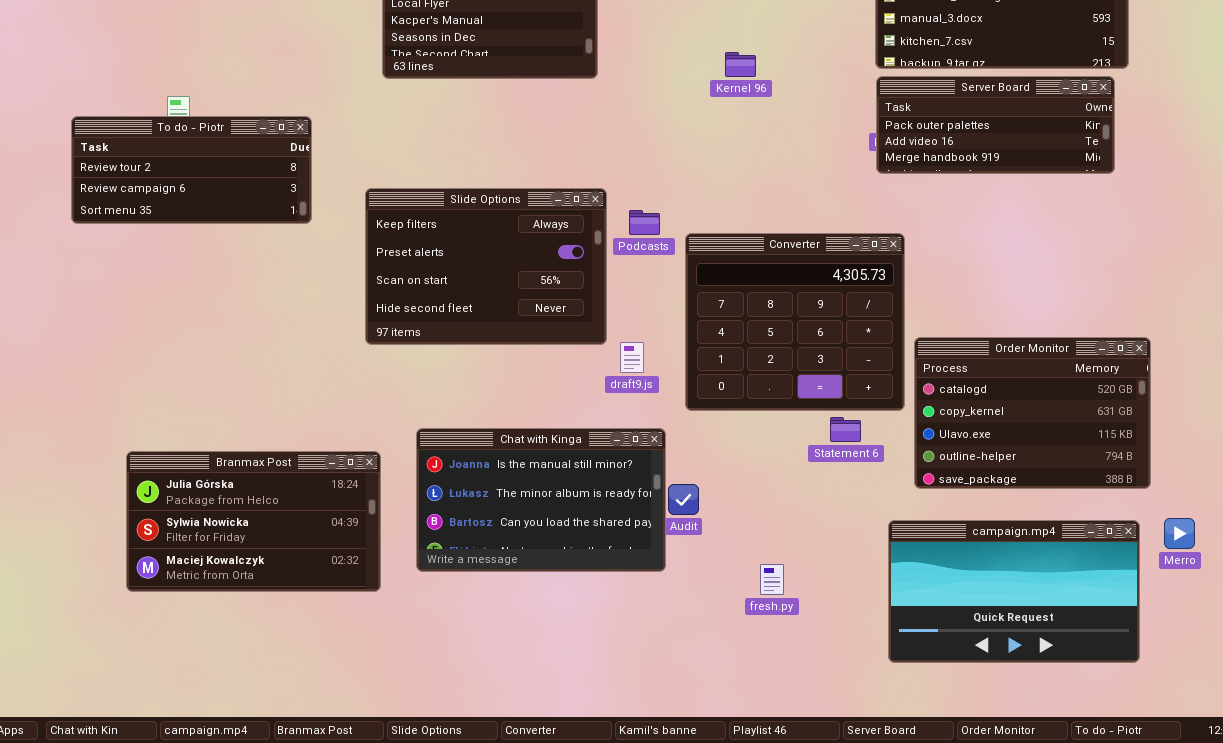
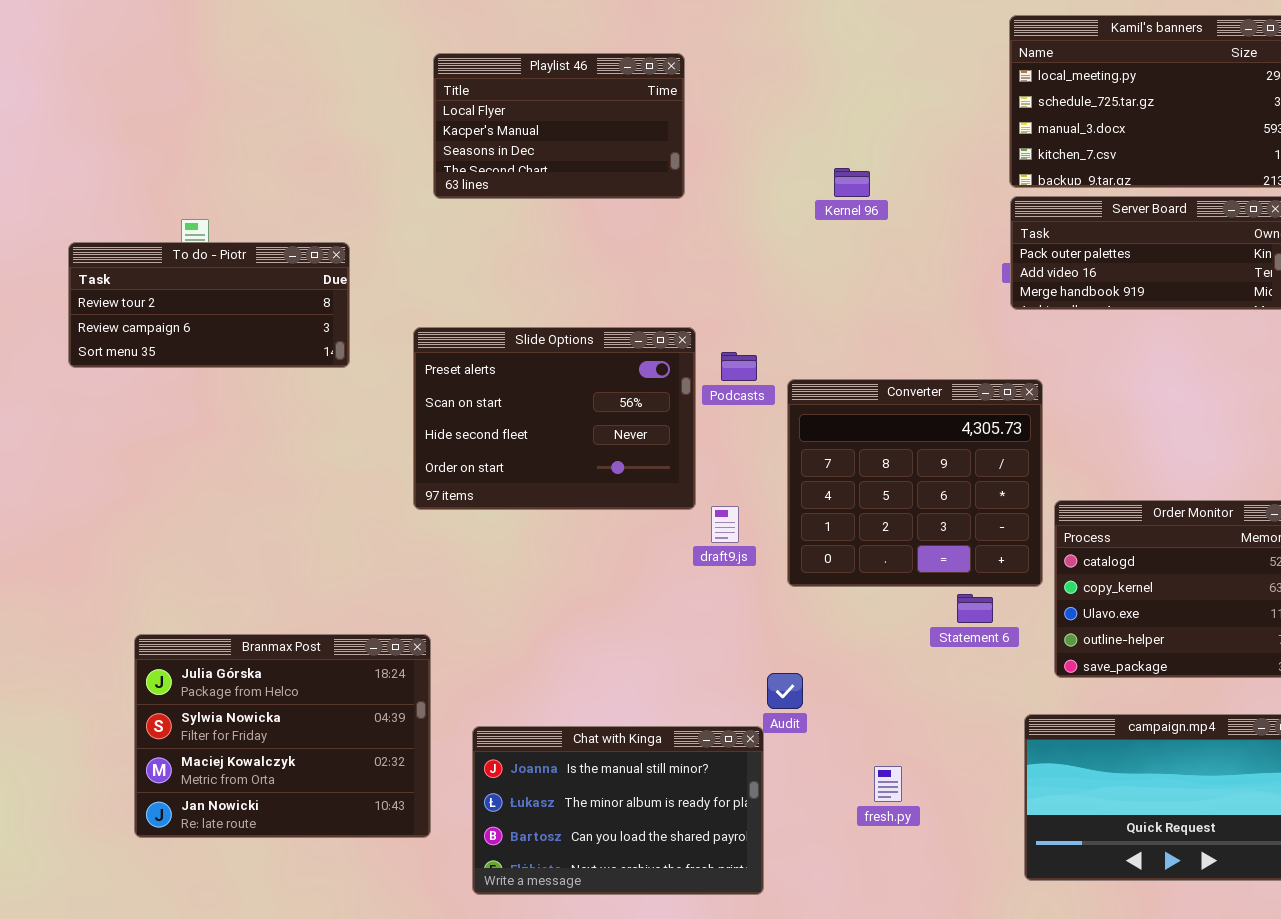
Slide Options: [365,188,607,345] -> [413,327,696,510], scrolled down 1 row
Chat with Kinga: [416,428,666,572] -> [472,726,764,895], moved
Branmax Post: [126,451,381,592] -> [134,634,431,838], resized

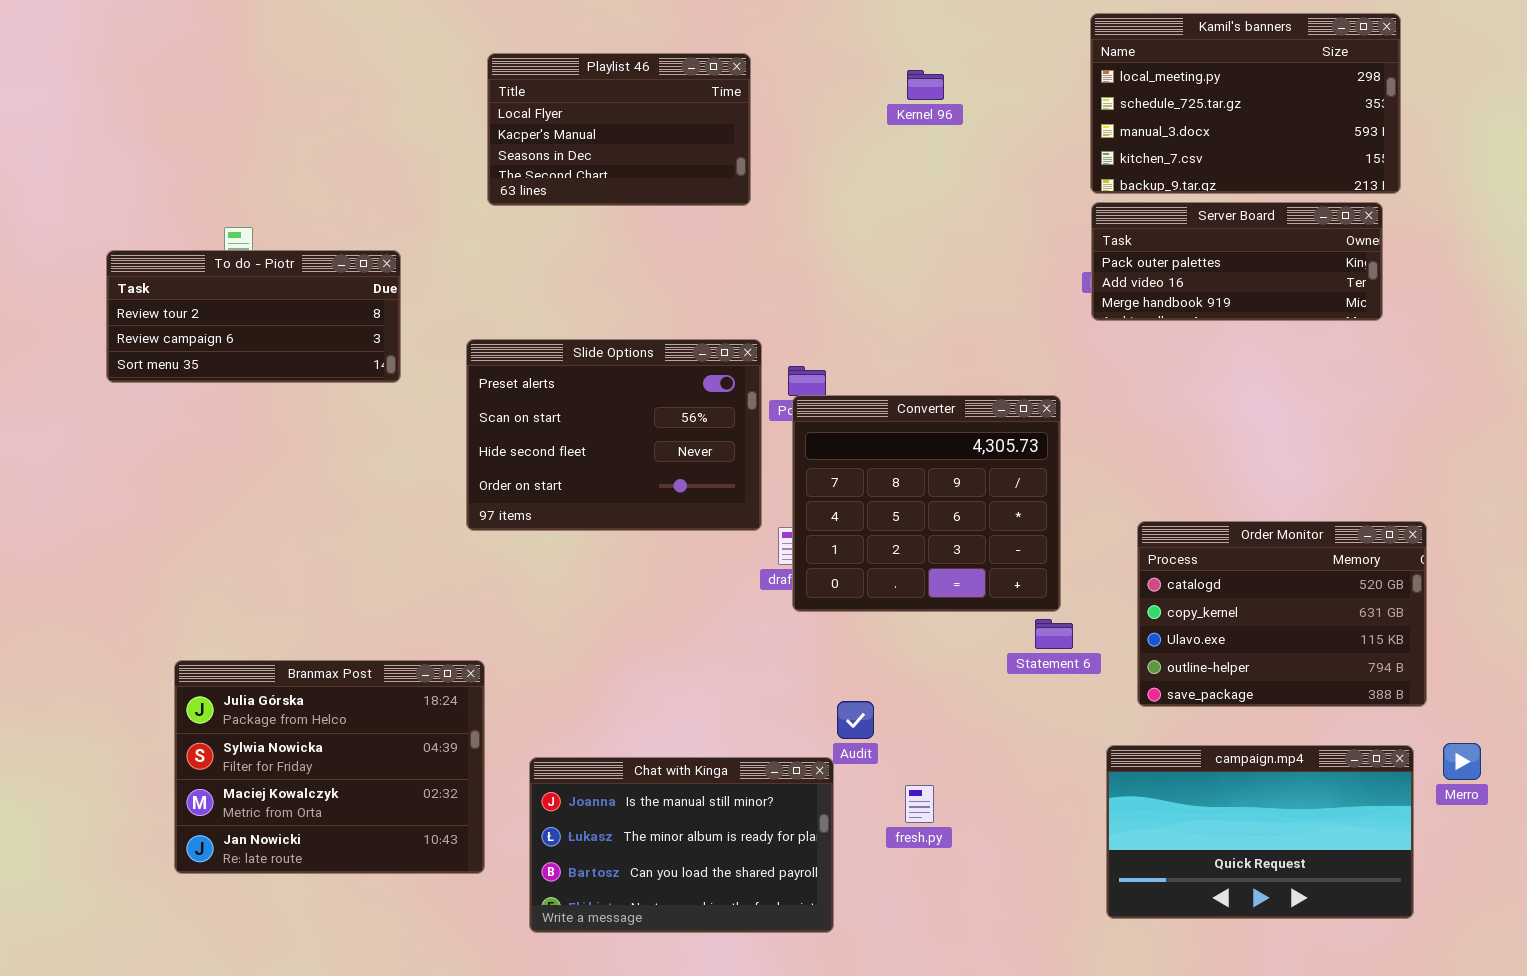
Kernel 96: [834,168,870,197] -> [907,70,944,100], moved
Converter: [787,379,1043,587] -> [792,395,1061,612], moved
fresh.py: [874,766,902,802] -> [905,785,934,823], moved

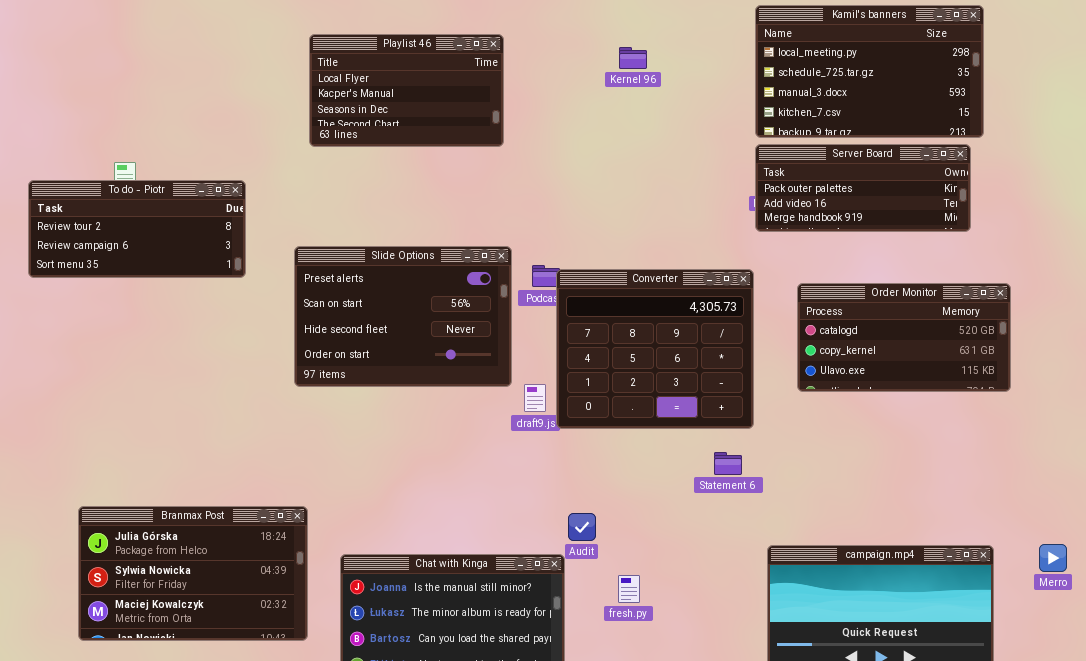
Converter: [792,395,1061,612] -> [556,269,754,429], moved
Order Monitor: [1137,521,1427,707] -> [797,283,1011,392], moved, resized
Branmax Post: [174,660,485,874] -> [78,506,308,641], resized
Merro: [1443,743,1481,780] -> [1039,544,1067,572], moved

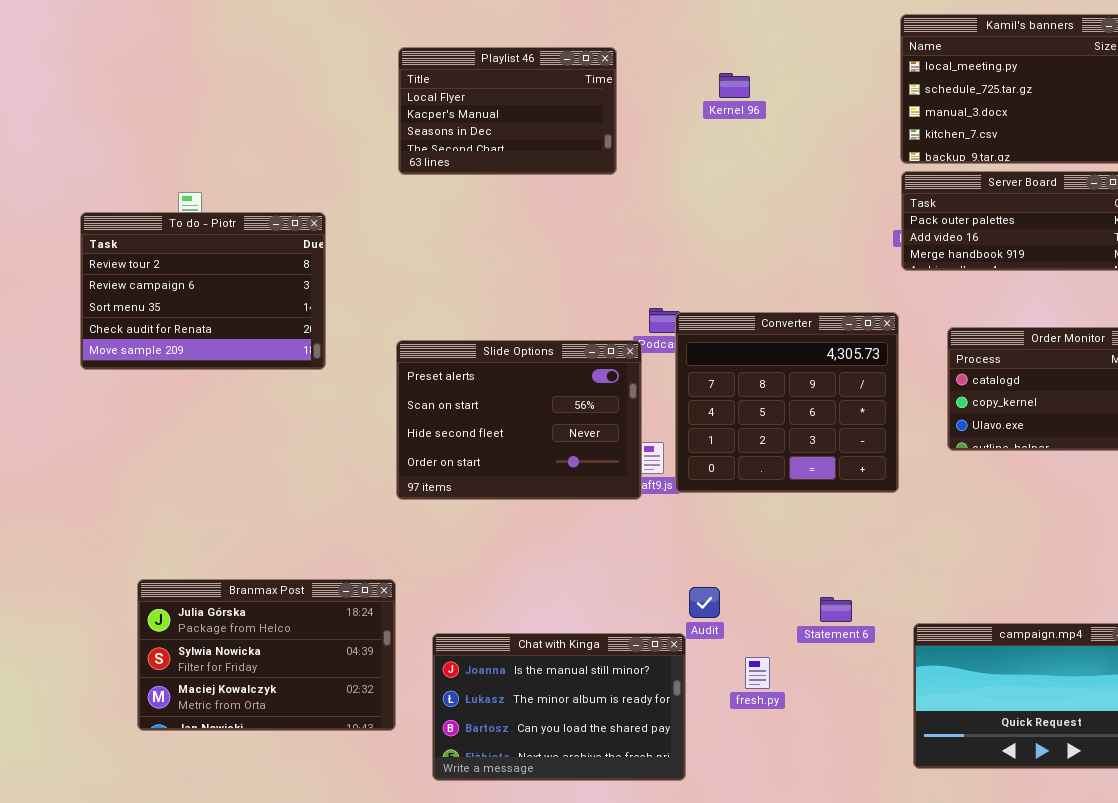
Kernel 96: [619,47,647,69] -> [719,73,750,98], moved
To do - Piotr: [28,180,246,278] -> [80,212,326,370], resized
Slide Options: [294,246,512,387] -> [396,340,642,500], moved
Statement 6: [714,452,742,475] -> [820,597,852,622], moved

